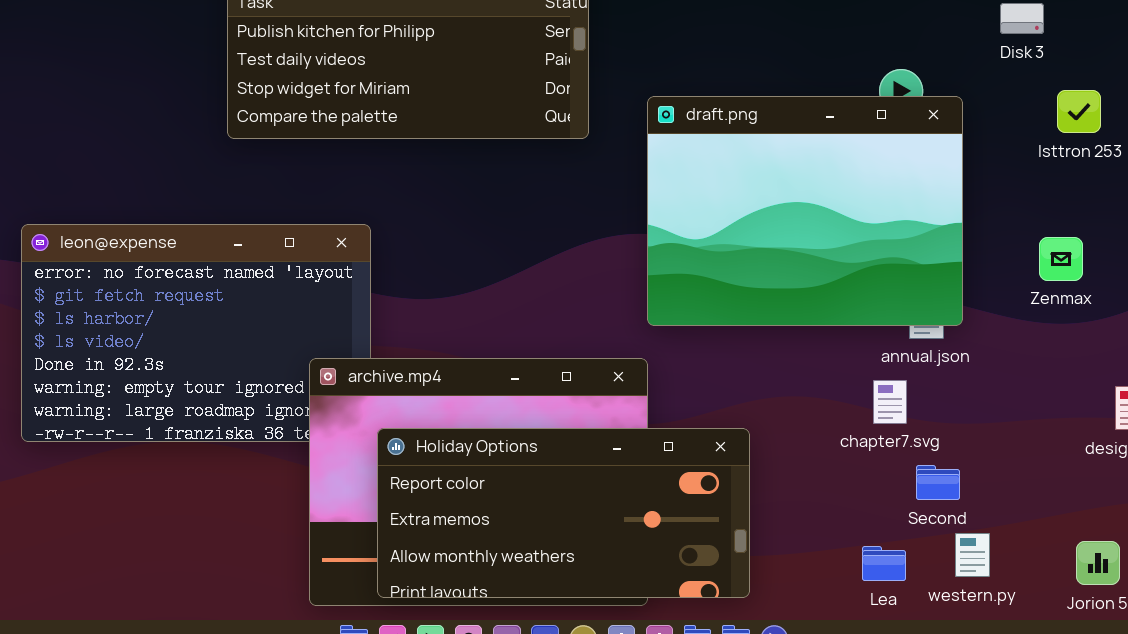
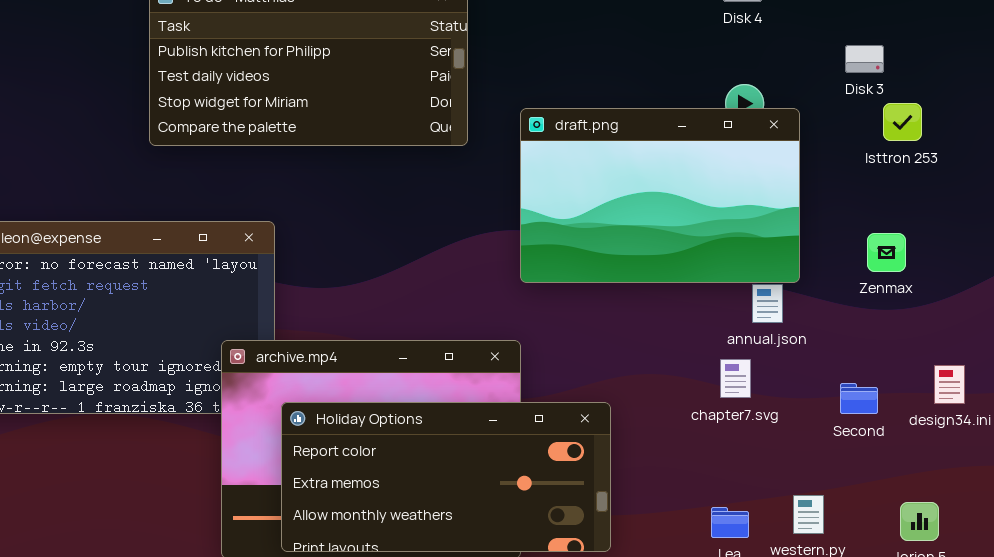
Disk 3: [1000,3,1044,34] -> [845,45,884,73], moved
draft.png: [647,96,963,326] -> [520,108,800,283], resized
Second: [916,465,960,500] -> [840,383,878,414], moved

